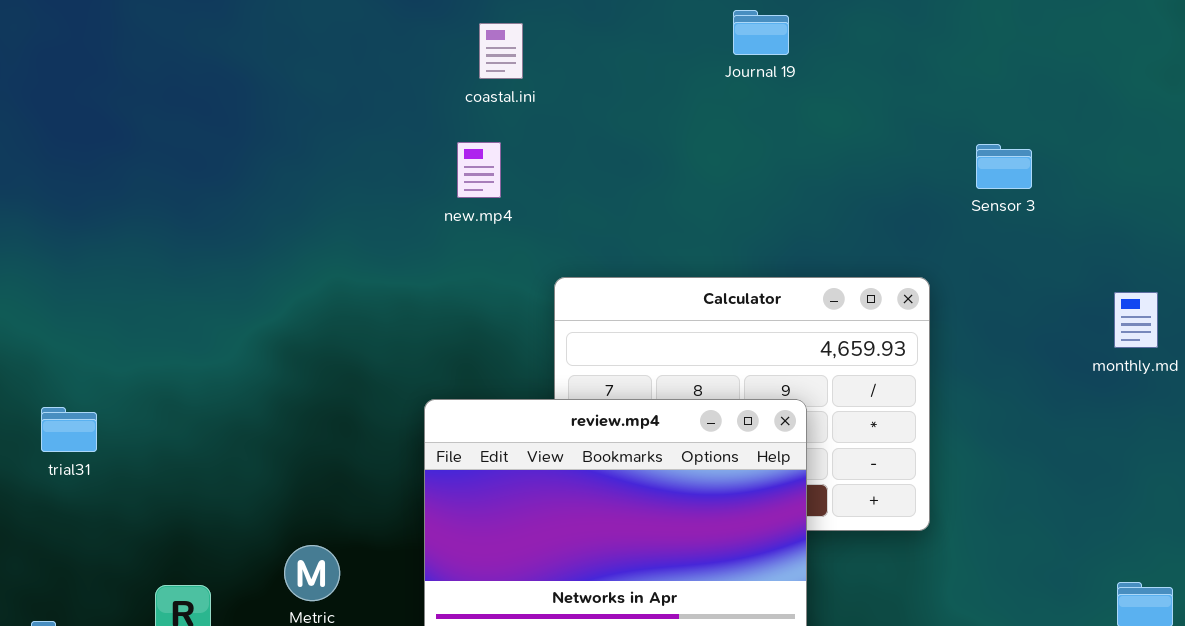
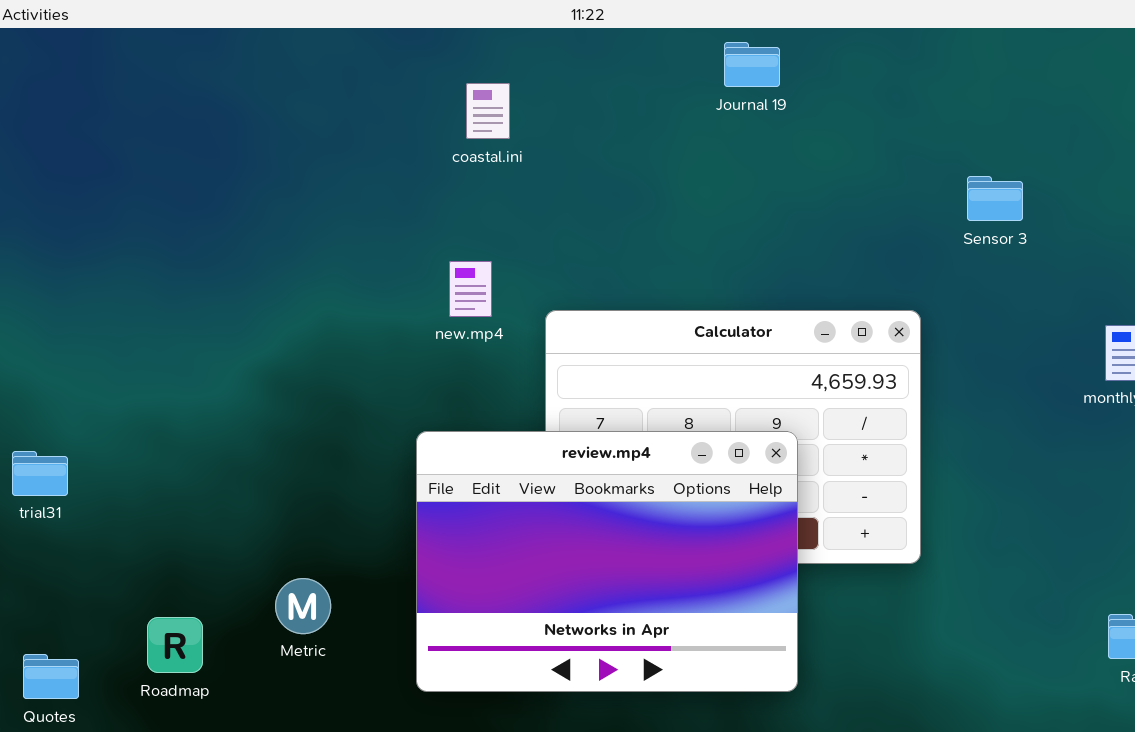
coastal.ini: [479,23,523,79] -> [466,83,510,139], moved
new.mp4: [457,142,501,198] -> [449,261,492,317], moved
trial31: [41,407,97,452] -> [12,451,68,496], moved

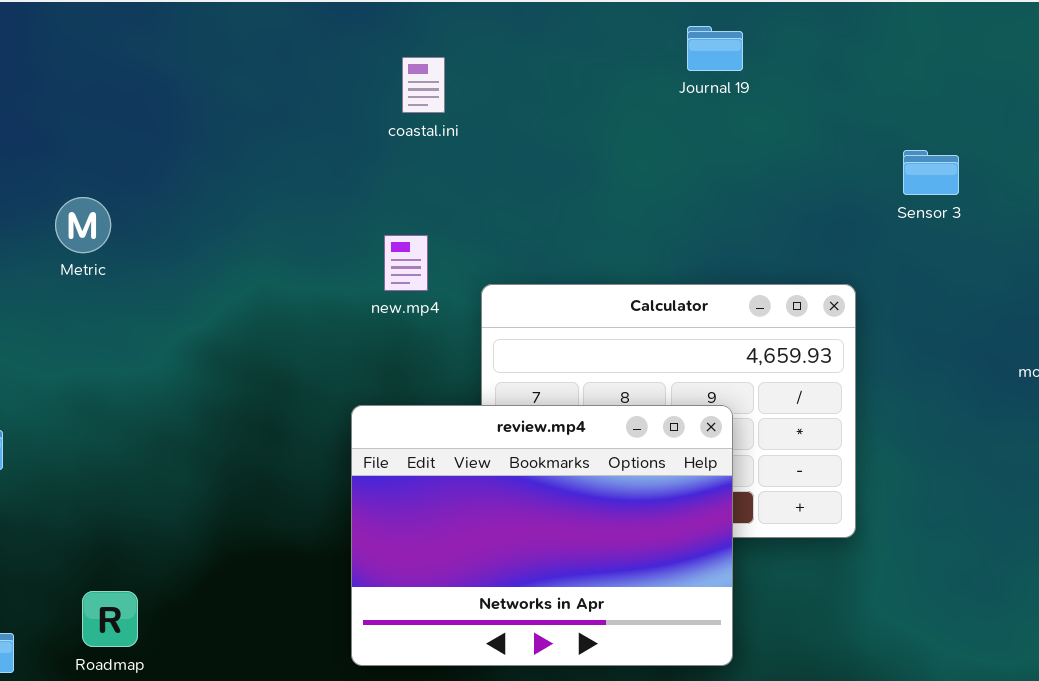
Journal 19: [724,42,780,87] -> [687,26,743,71], moved
Metric: [275,578,331,634] -> [55,197,111,253], moved

